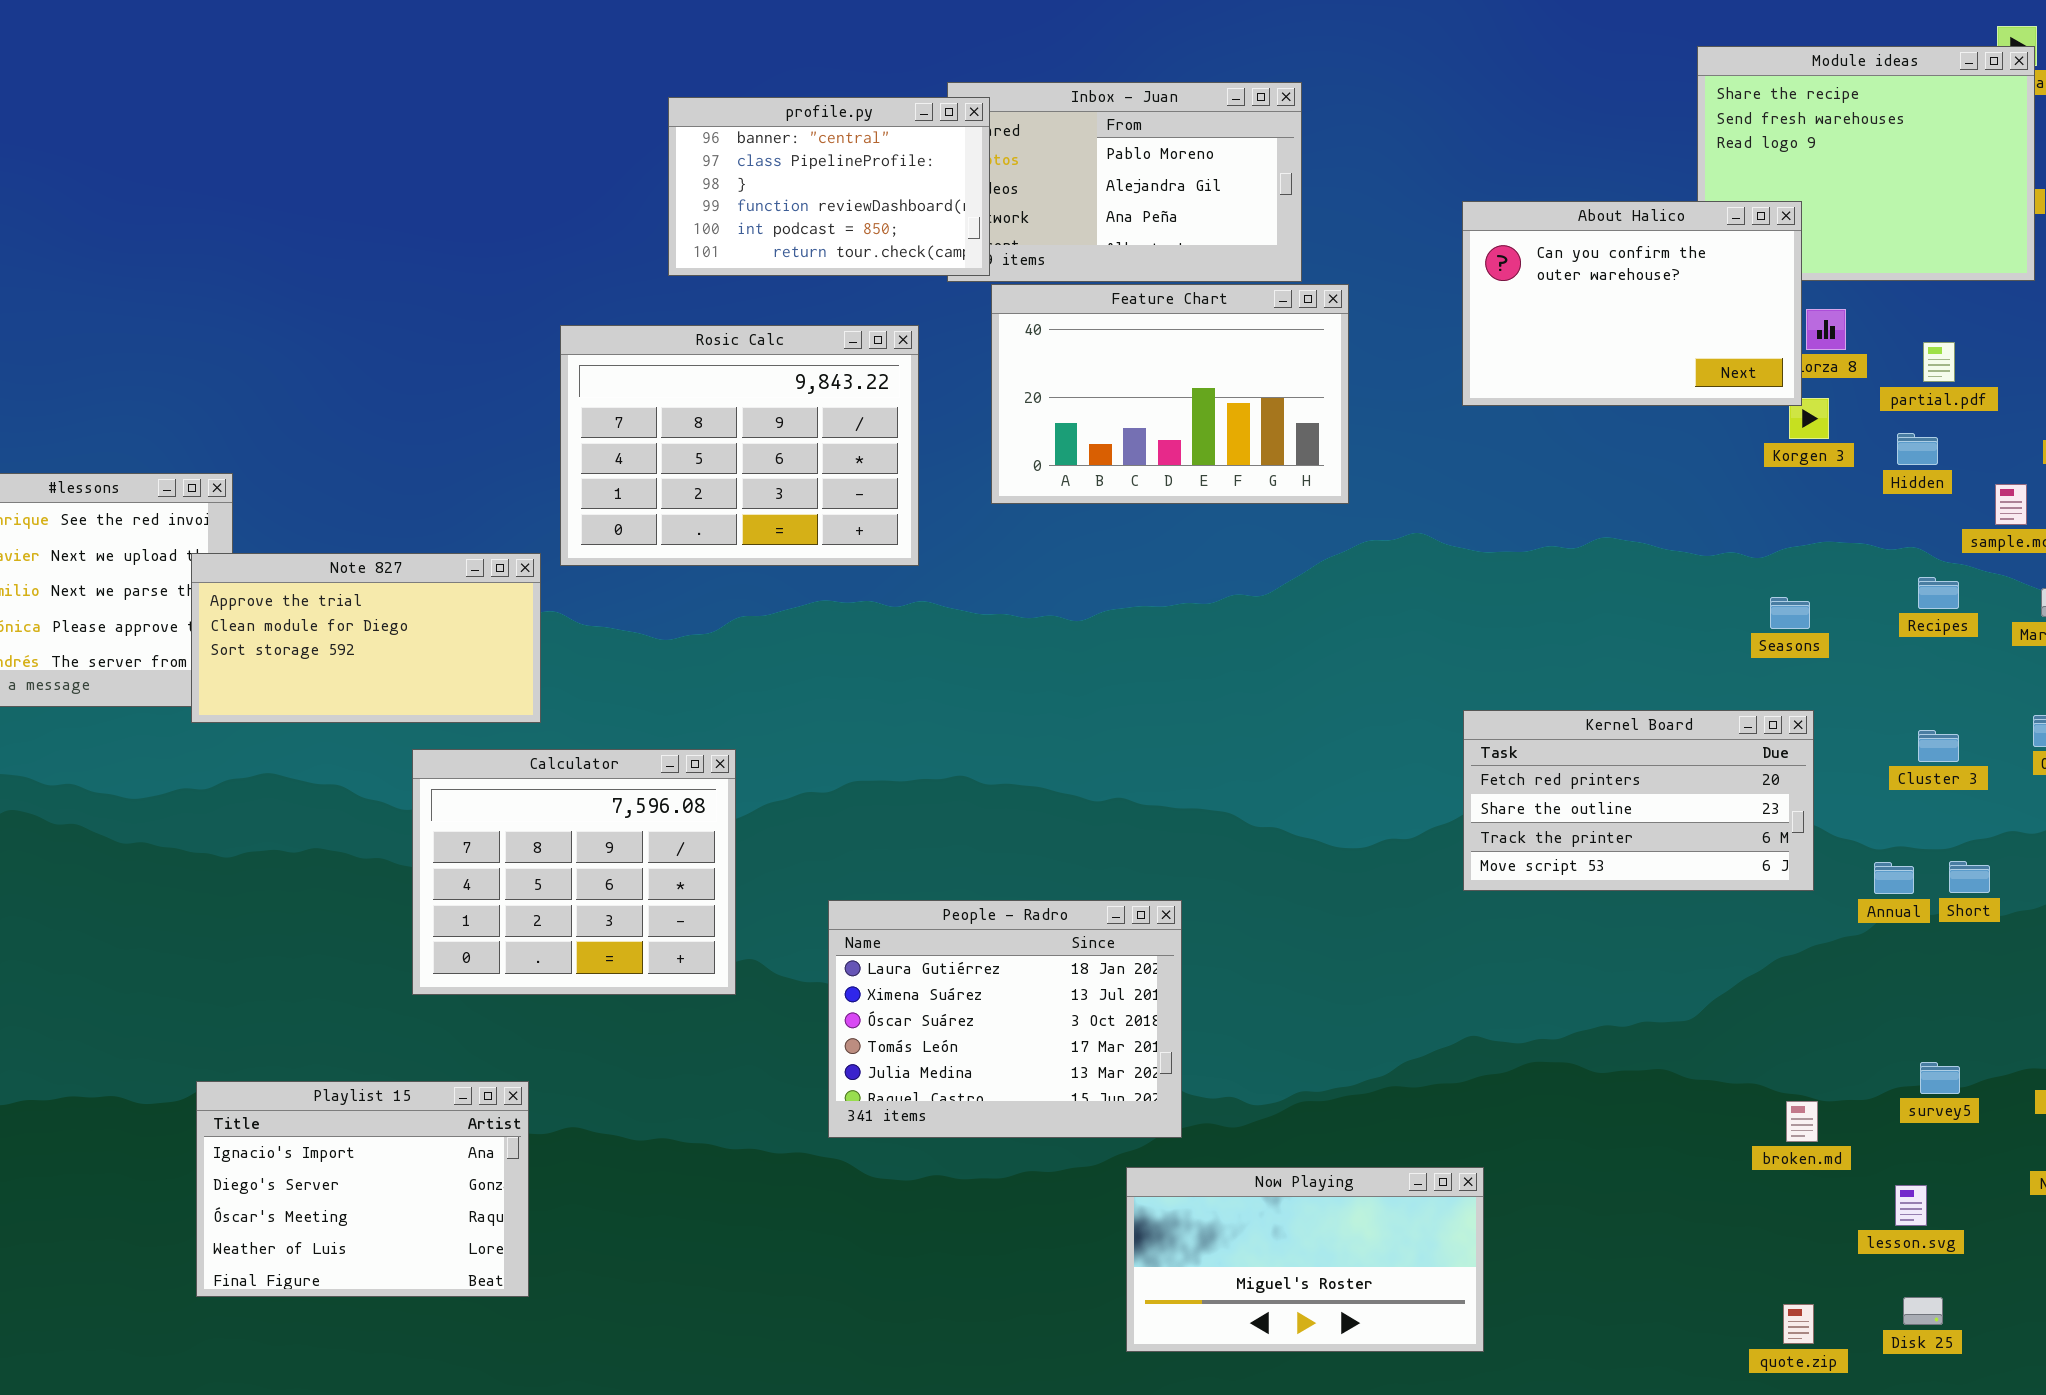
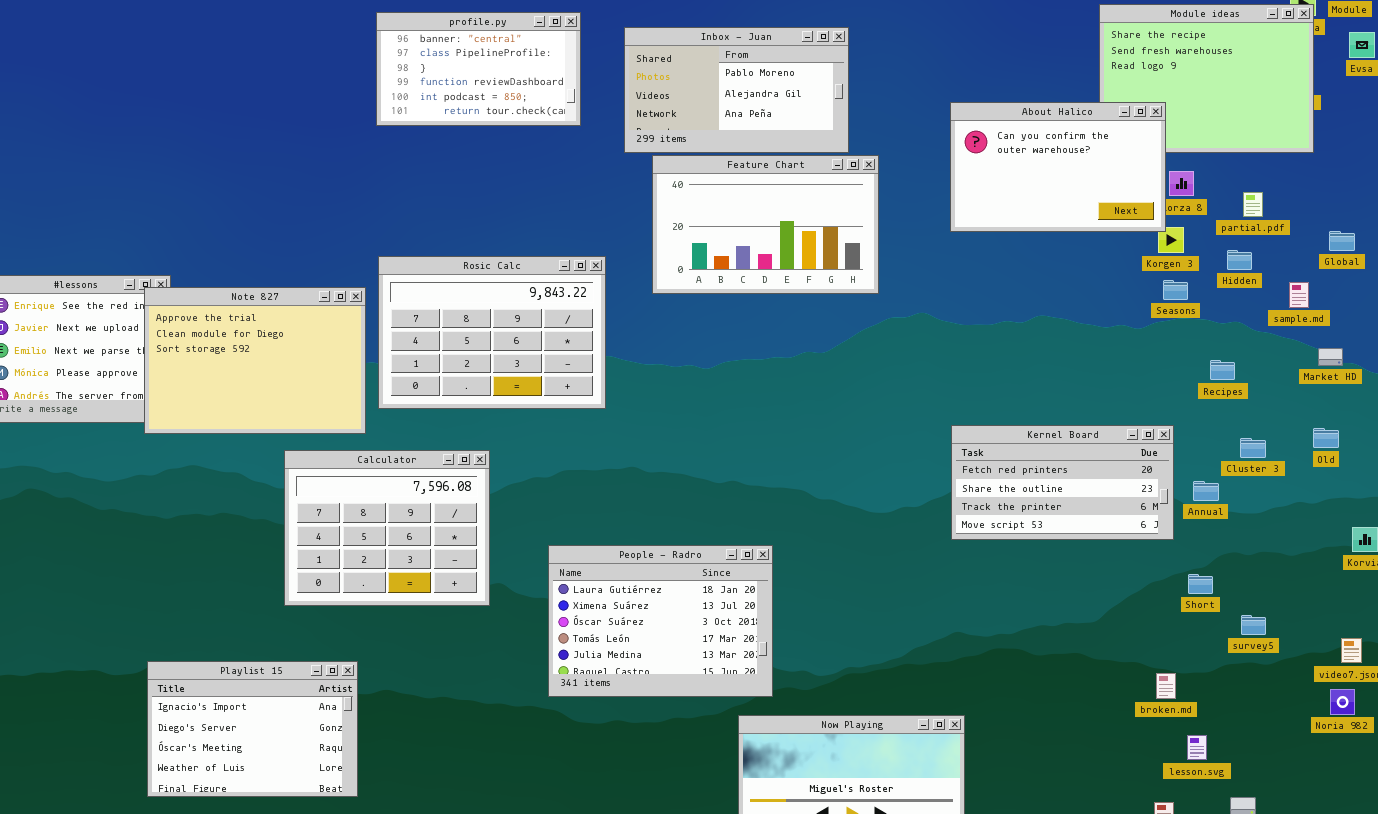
profile.py: [668,97,990,276] -> [376,12,581,126], moved
Rosic Calc: [560,325,919,566] -> [378,256,606,409], moved
Note 827: [191,553,541,723] -> [144,287,366,434], resized
Recipes: [1918,577,1959,609] -> [1210,360,1235,380], moved
Seasons: [1770,597,1810,629] -> [1163,280,1188,300], moved
Short: [1949,861,1990,893] -> [1188,574,1213,594], moved
Annual: [1874,862,1914,894] -> [1193,481,1219,501], moved
survey5: [1920,1062,1960,1094] -> [1241,615,1266,635], moved
lesson.svg: [1895,1185,1927,1226] -> [1187,735,1207,760], moved

